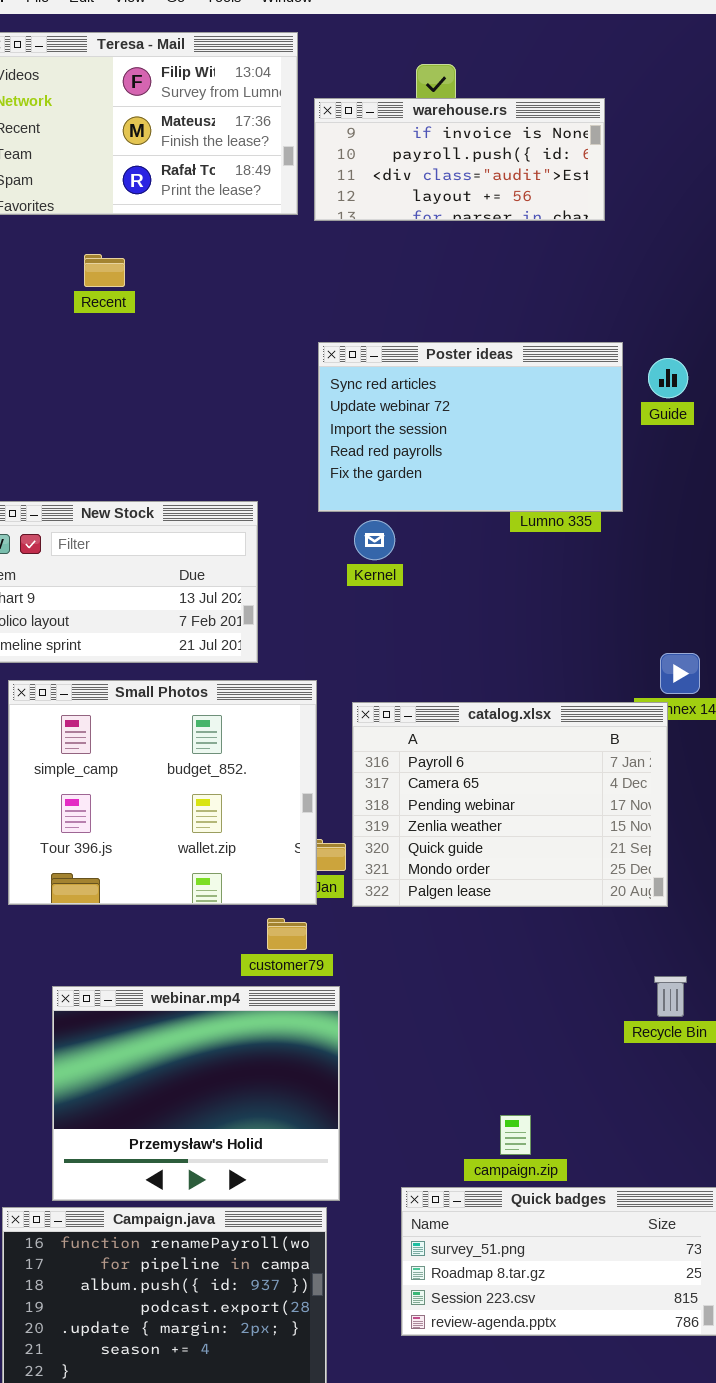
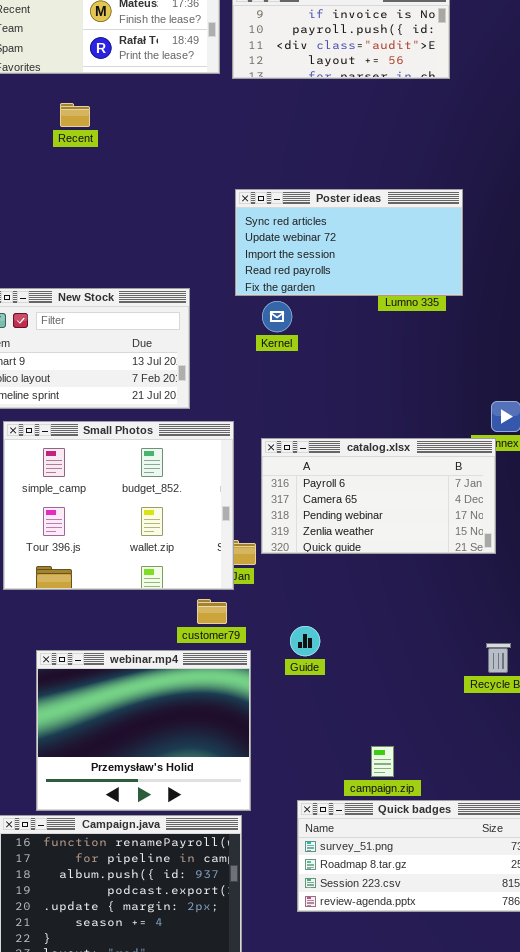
Poster ideas: [318,342,623,512] -> [235,189,463,296], resized
Guide: [648,358,688,398] -> [290,626,320,656], moved
catalog.xlsx: [352,702,668,907] -> [261,438,496,554], resized

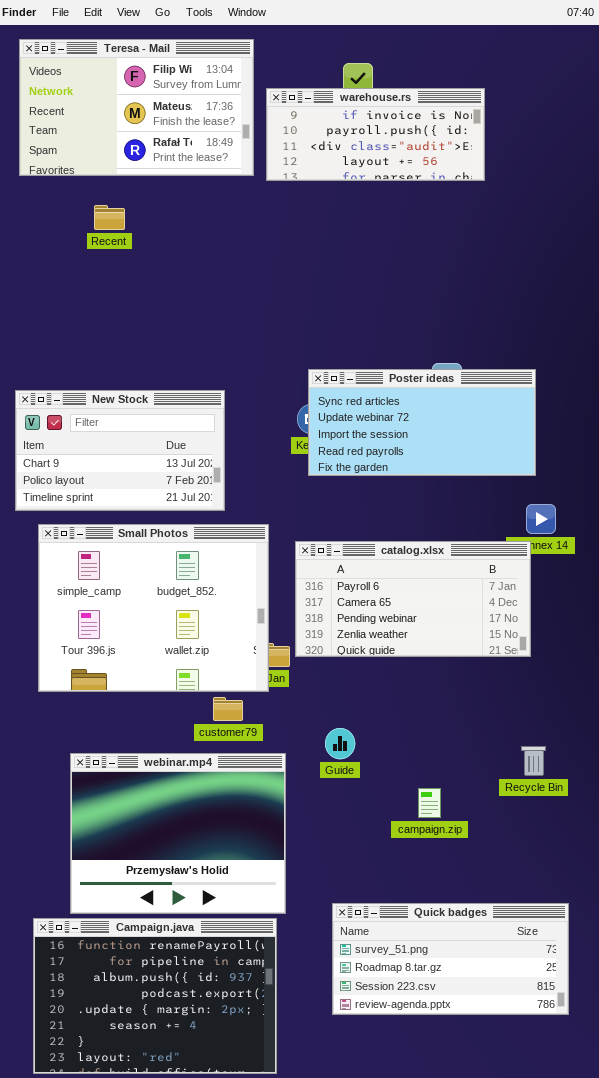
Poster ideas: [235,189,463,296] -> [308,369,536,476], moved
customer79: [197,599,227,624] -> [213,697,243,721], moved
campaign.zip: [371,746,394,777] -> [418,788,441,818], moved

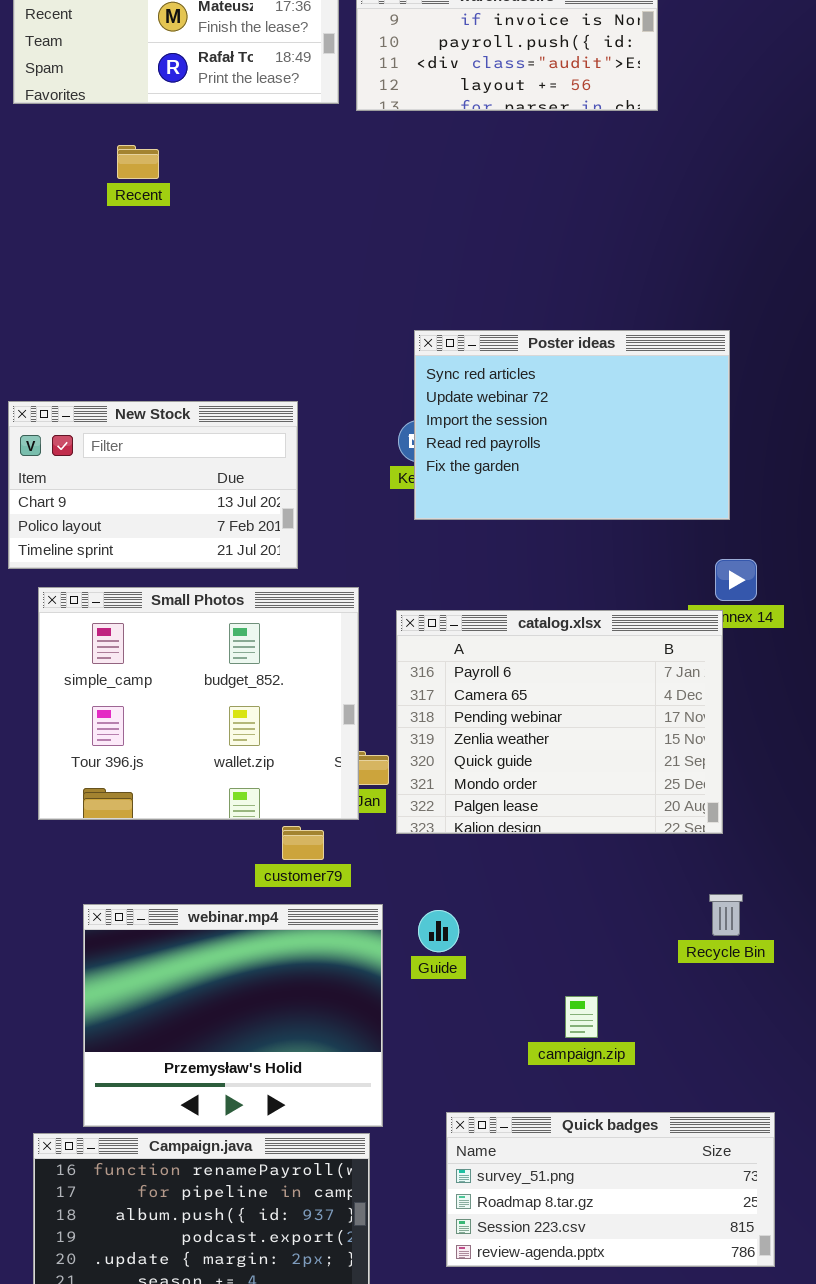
Poster ideas: [308,369,536,476] -> [414,330,730,520], resized
catalog.xlsx: [295,541,531,657] -> [396,610,723,834], resized
Guide: [325,728,355,759] -> [418,910,459,952], moved
campaign.zip: [418,788,441,818] -> [565,996,598,1038], moved

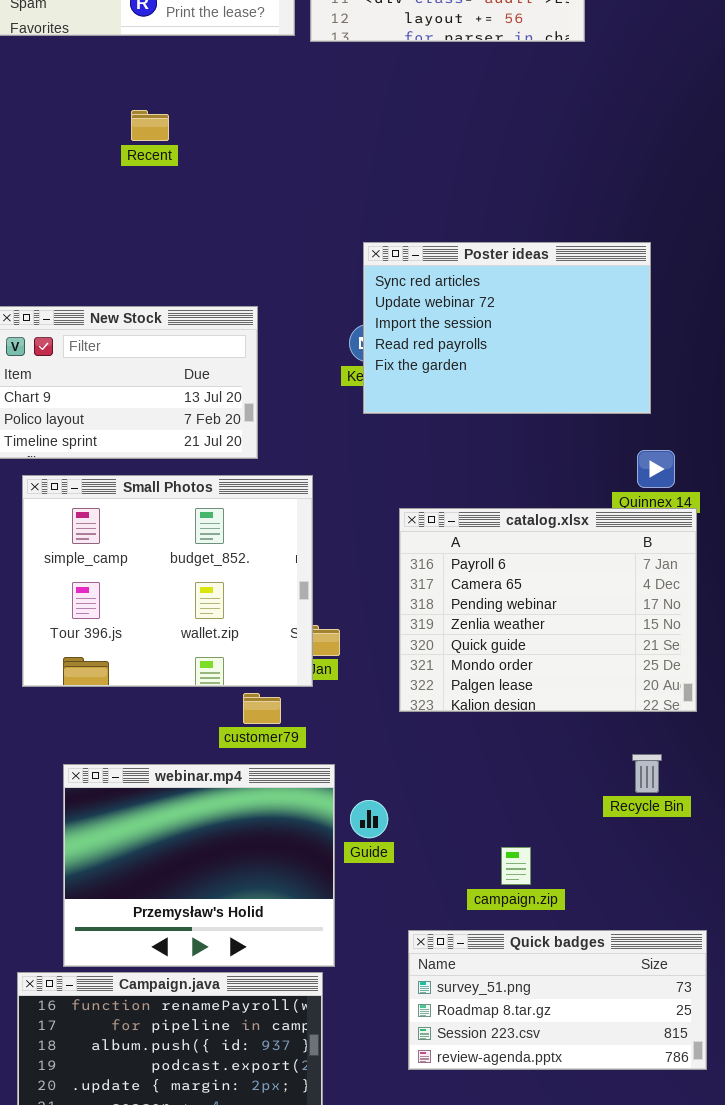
Recent: [117,145,159,179] -> [131,110,169,141], moved
catalog.xlsx: [396,610,723,834] -> [399,508,697,712], moved
Guide: [418,910,459,952] -> [350,800,388,838], moved
Quick badges: [446,1112,775,1267] -> [408,930,707,1070], moved

